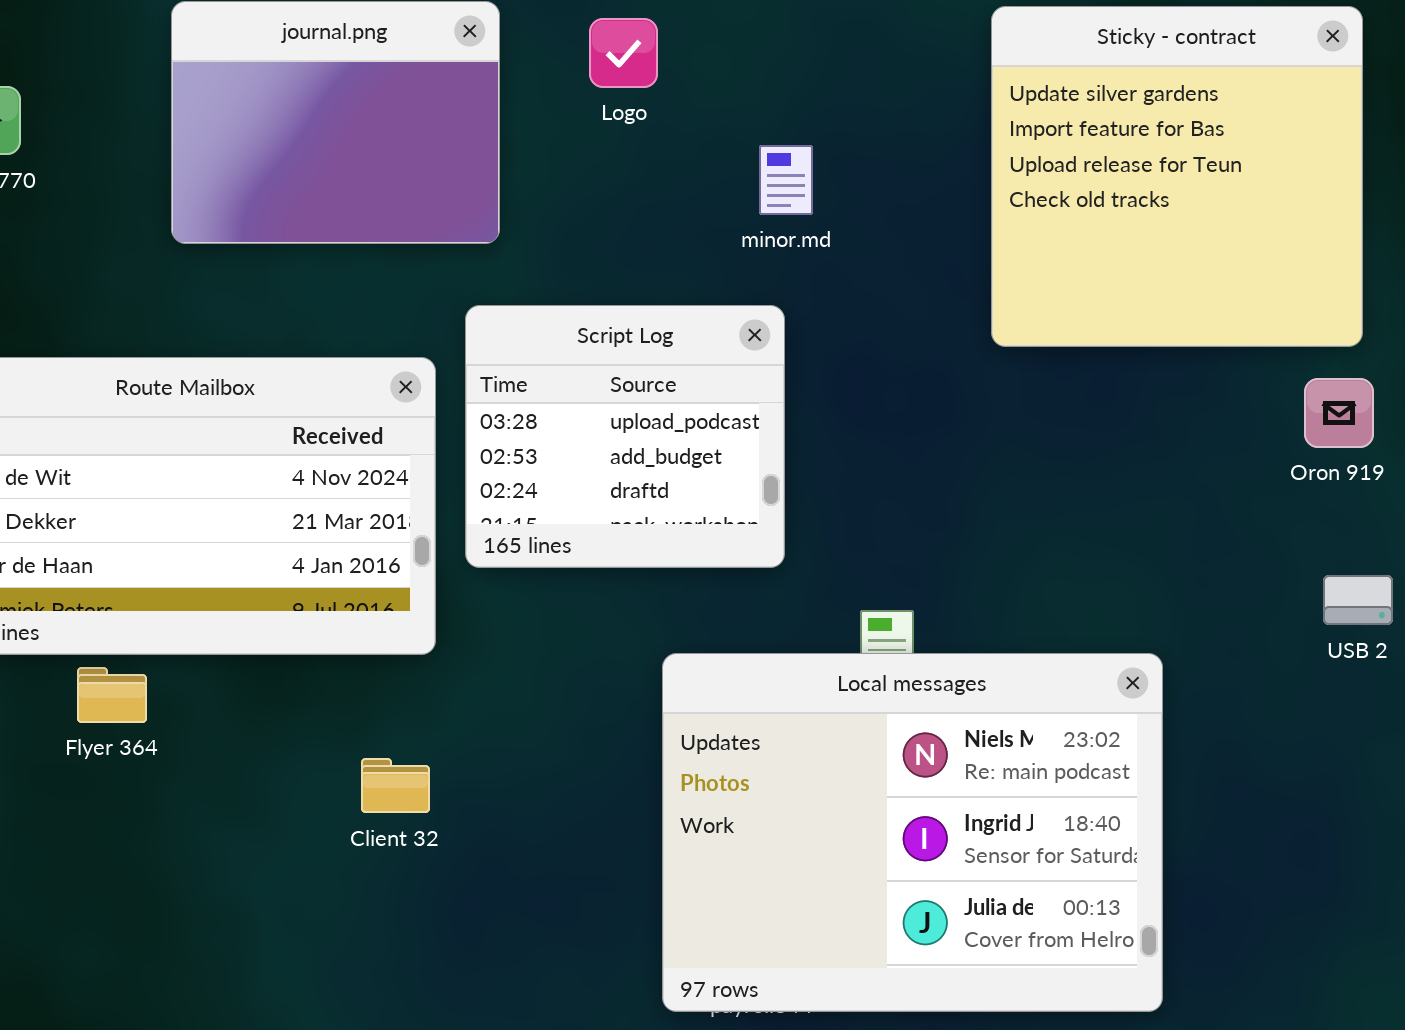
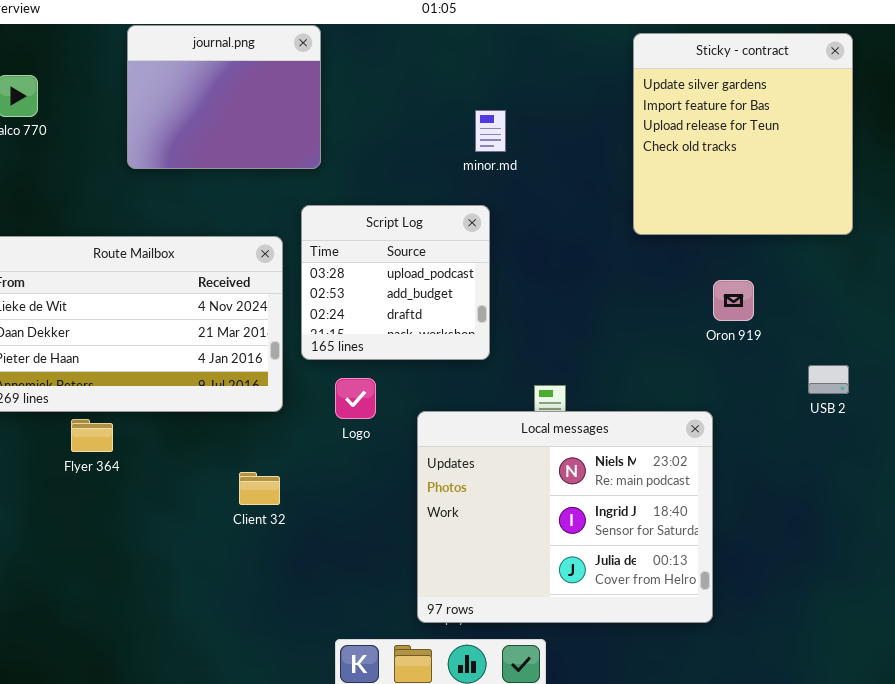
Sticky - contract: [991,6,1363,347] -> [633,33,853,235], moved
Logo: [589,18,658,88] -> [335,378,376,419], moved
Oron 919: [1304,378,1374,448] -> [713,280,754,321], moved

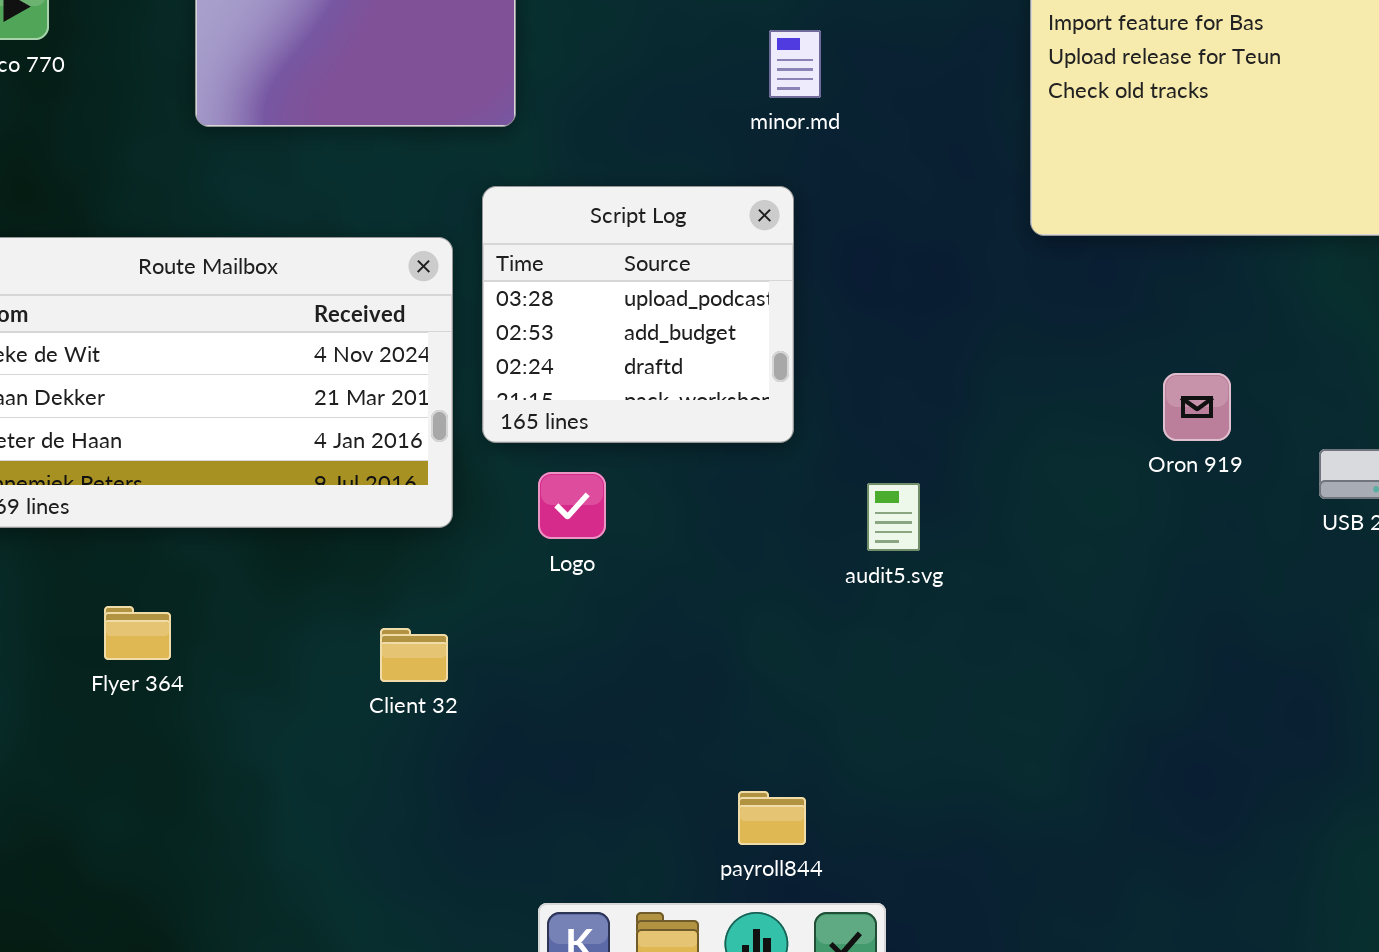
Oron 919: [713,280,754,321] -> [1163,373,1231,441], moved
Local messages: [417,411,713,623] -> none, closed
Flyer 364: [71,419,113,452] -> [104,606,171,660], moved

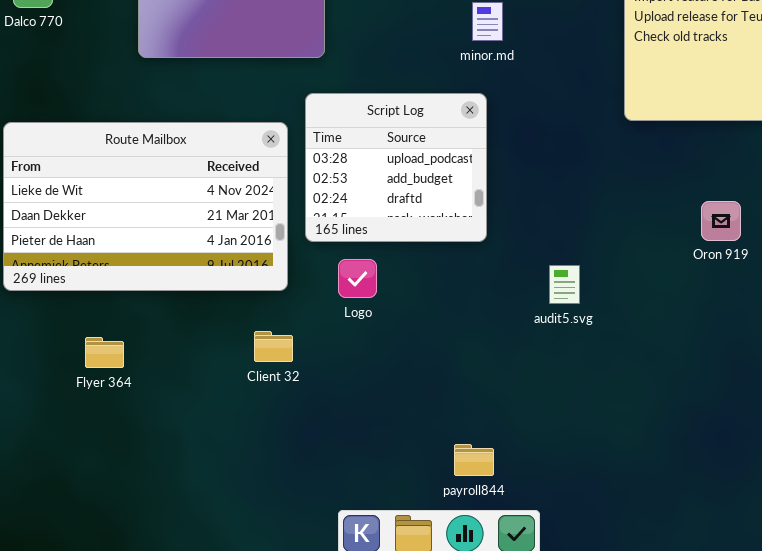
audit5.svg: [867,483,920,551] -> [549,265,580,304], moved
Client 32: [380,628,448,682] -> [254,331,293,362], moved

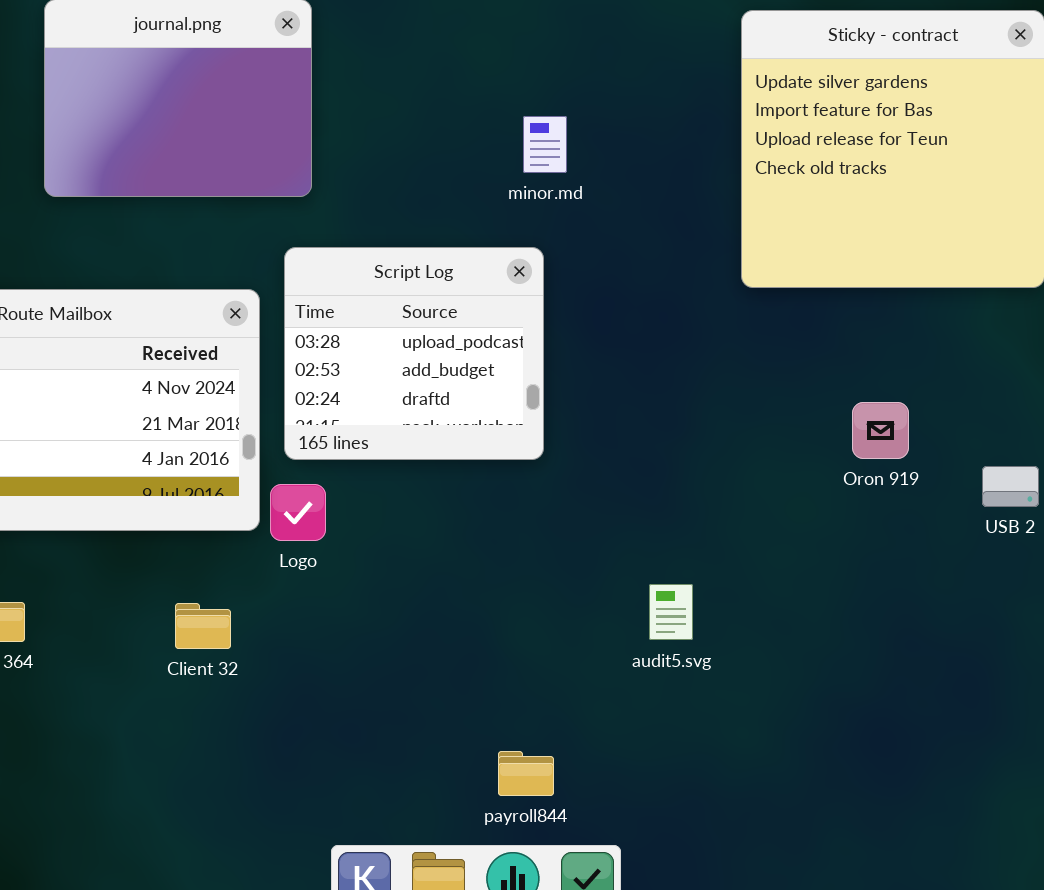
Logo: [338,259,377,298] -> [270,484,326,541], moved
audit5.svg: [549,265,580,304] -> [649,584,693,640], moved
Client 32: [254,331,293,362] -> [175,603,231,649], moved

